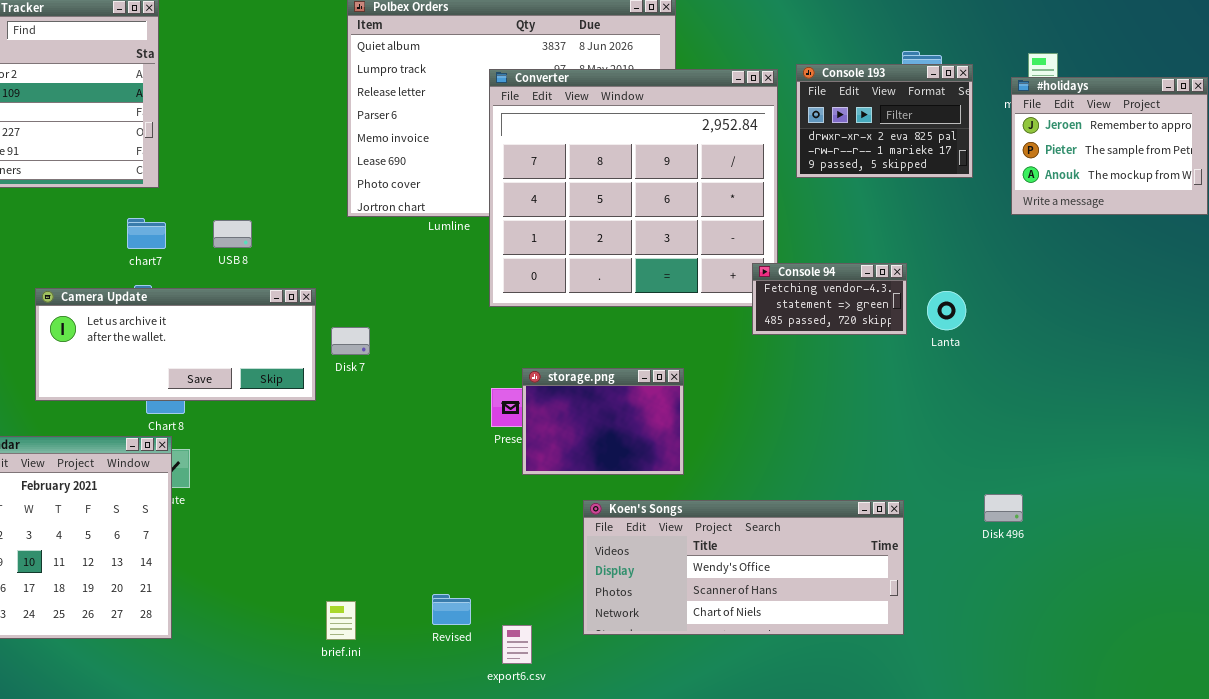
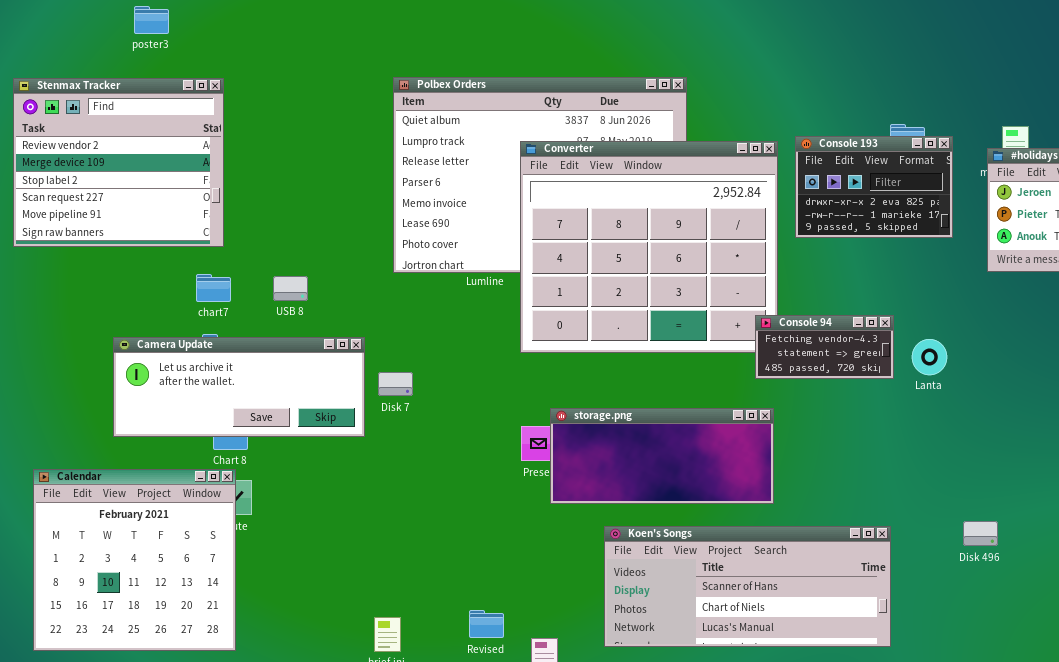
storage.png: [522,368,684,475] -> [550,408,774,504], resized
Koen's Songs: [583,500,904,635] -> [604,526,891,647], scrolled down 1 row

